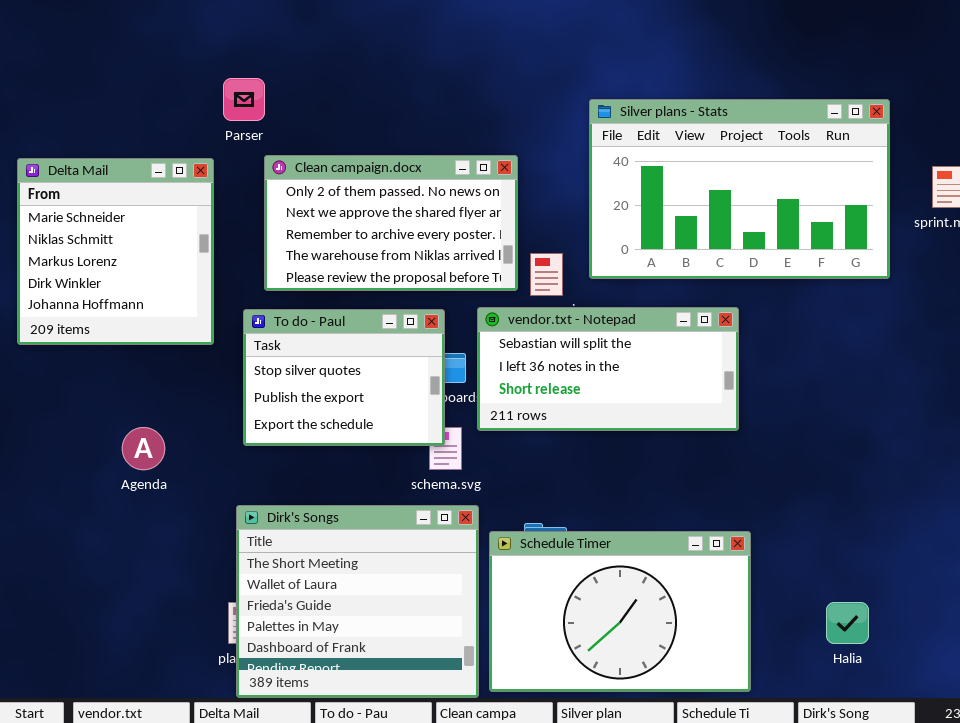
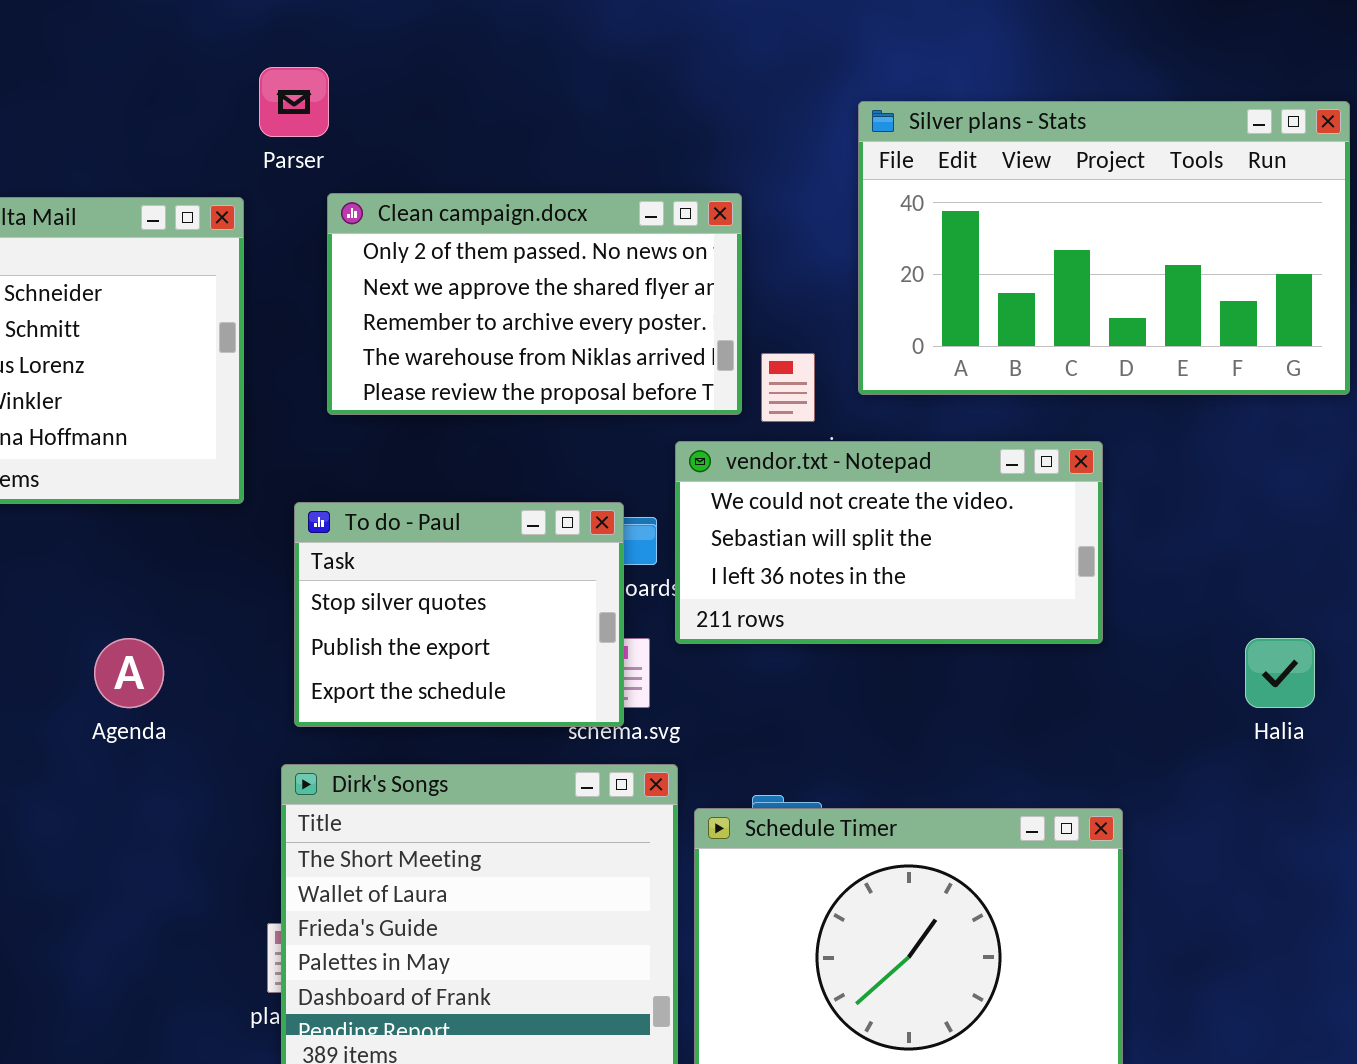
vendor.txt - Notepad: [477,307,739,431] -> [675,441,1103,644], scrolled up 1 row
To do - Paul: [243,309,445,446] -> [294,502,624,727], moved
Halia: [826,602,869,644] -> [1245,638,1315,708], moved

